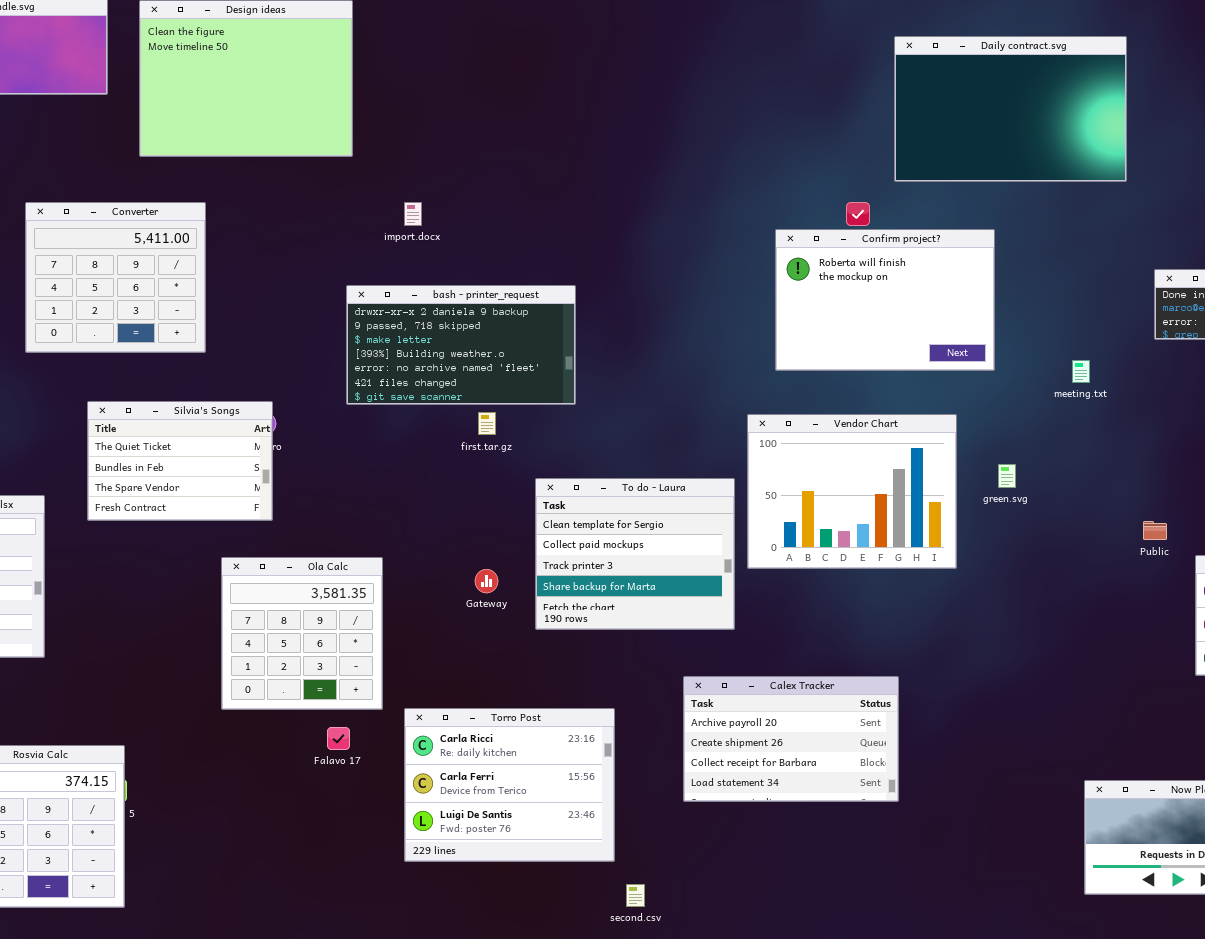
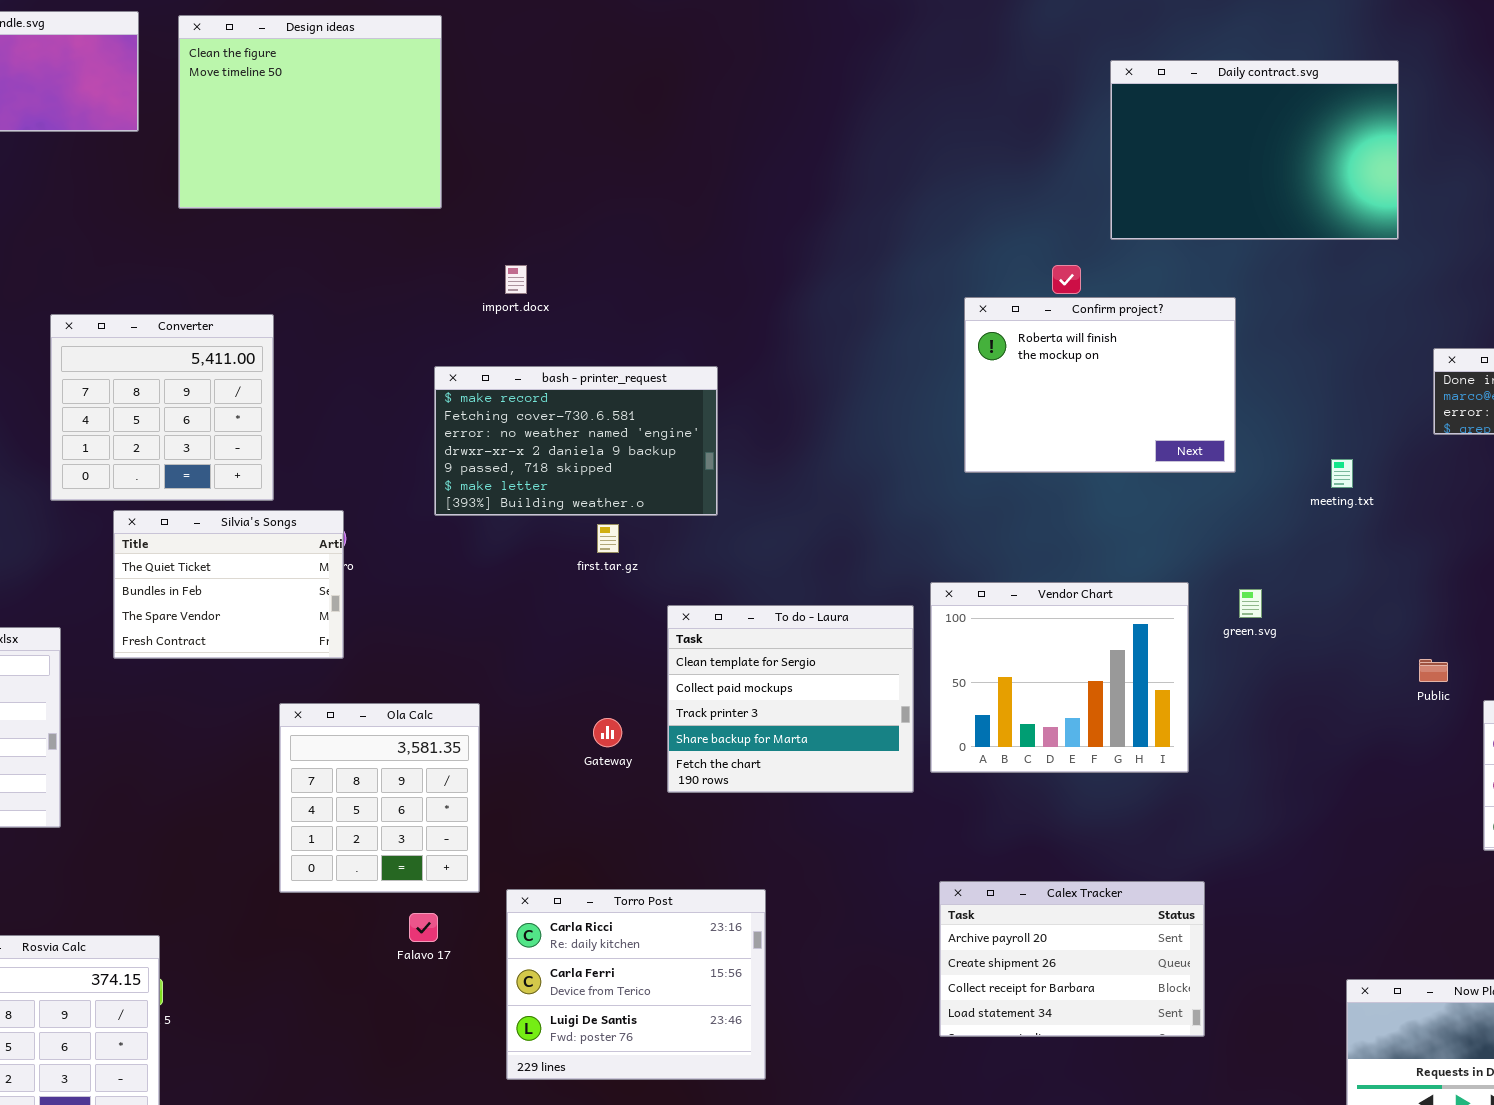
Converter: [25,202,206,353] -> [50,314,274,501], moved
bash - printer_request: [346,285,576,405] -> [434,366,718,516], scrolled up 3 rows
Vendor Chart: [747,414,957,569] -> [930,582,1189,773], moved
Calex Tracker: [683,676,899,802] -> [939,881,1205,1037], moved

